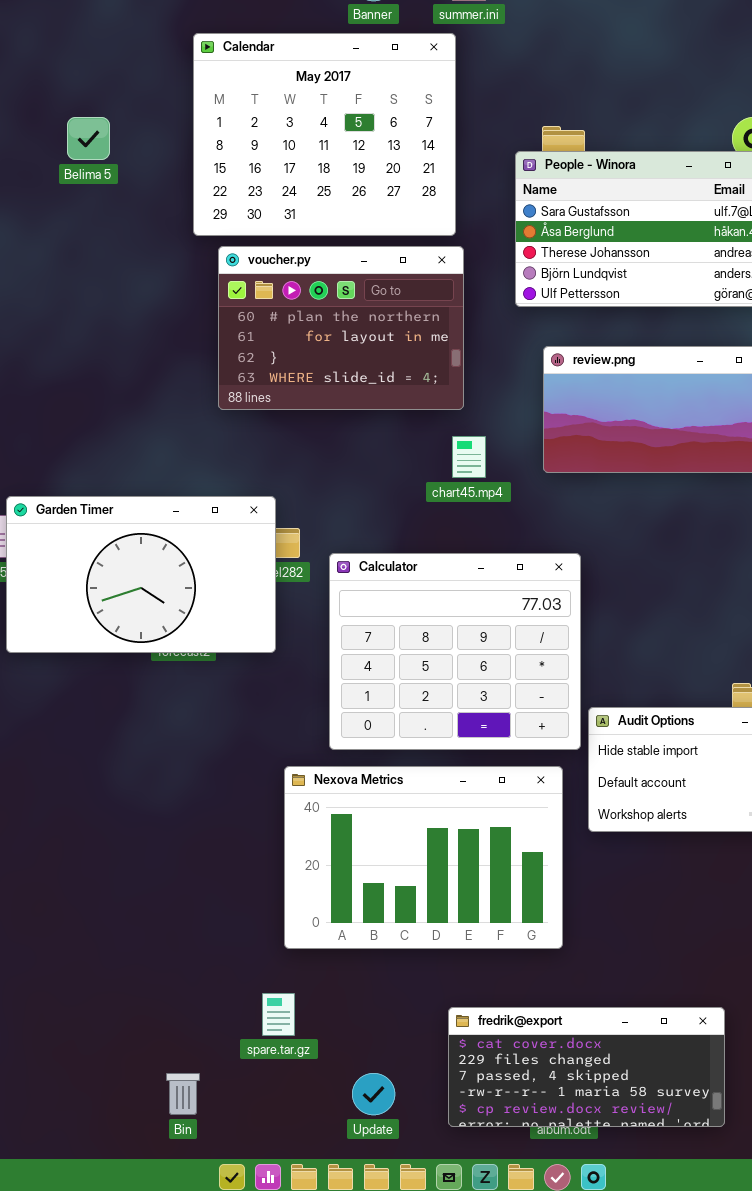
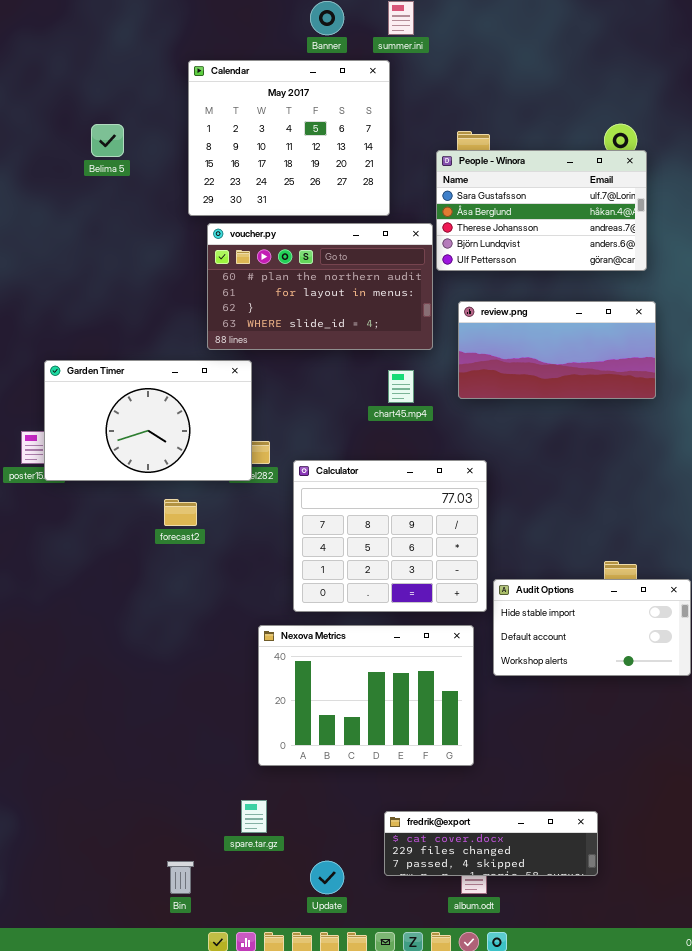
voucher.py: [218,246,464,410] -> [207,223,433,350], resized
Garden Timer: [6,496,276,653] -> [44,360,252,481], moved
fredrik@export: [448,1007,725,1127] -> [384,811,598,876], resized

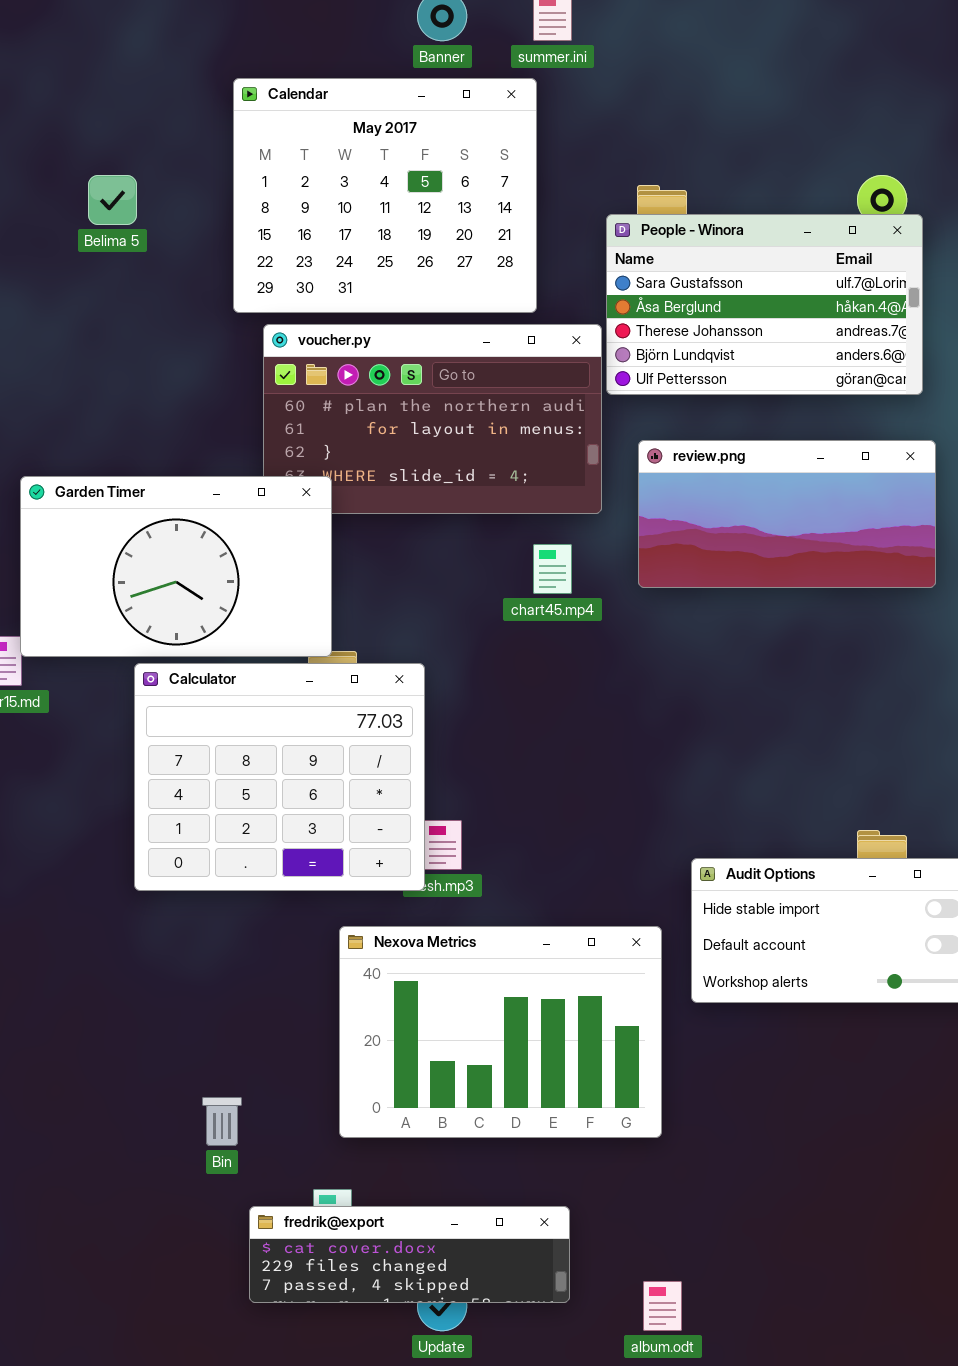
Garden Timer: [44,360,252,481] -> [20,476,332,657], moved
Calculator: [293,460,487,612] -> [134,663,425,891], moved
fredrik@export: [384,811,598,876] -> [249,1206,570,1303], moved
Bin: [167,861,194,894] -> [202,1097,242,1146], moved

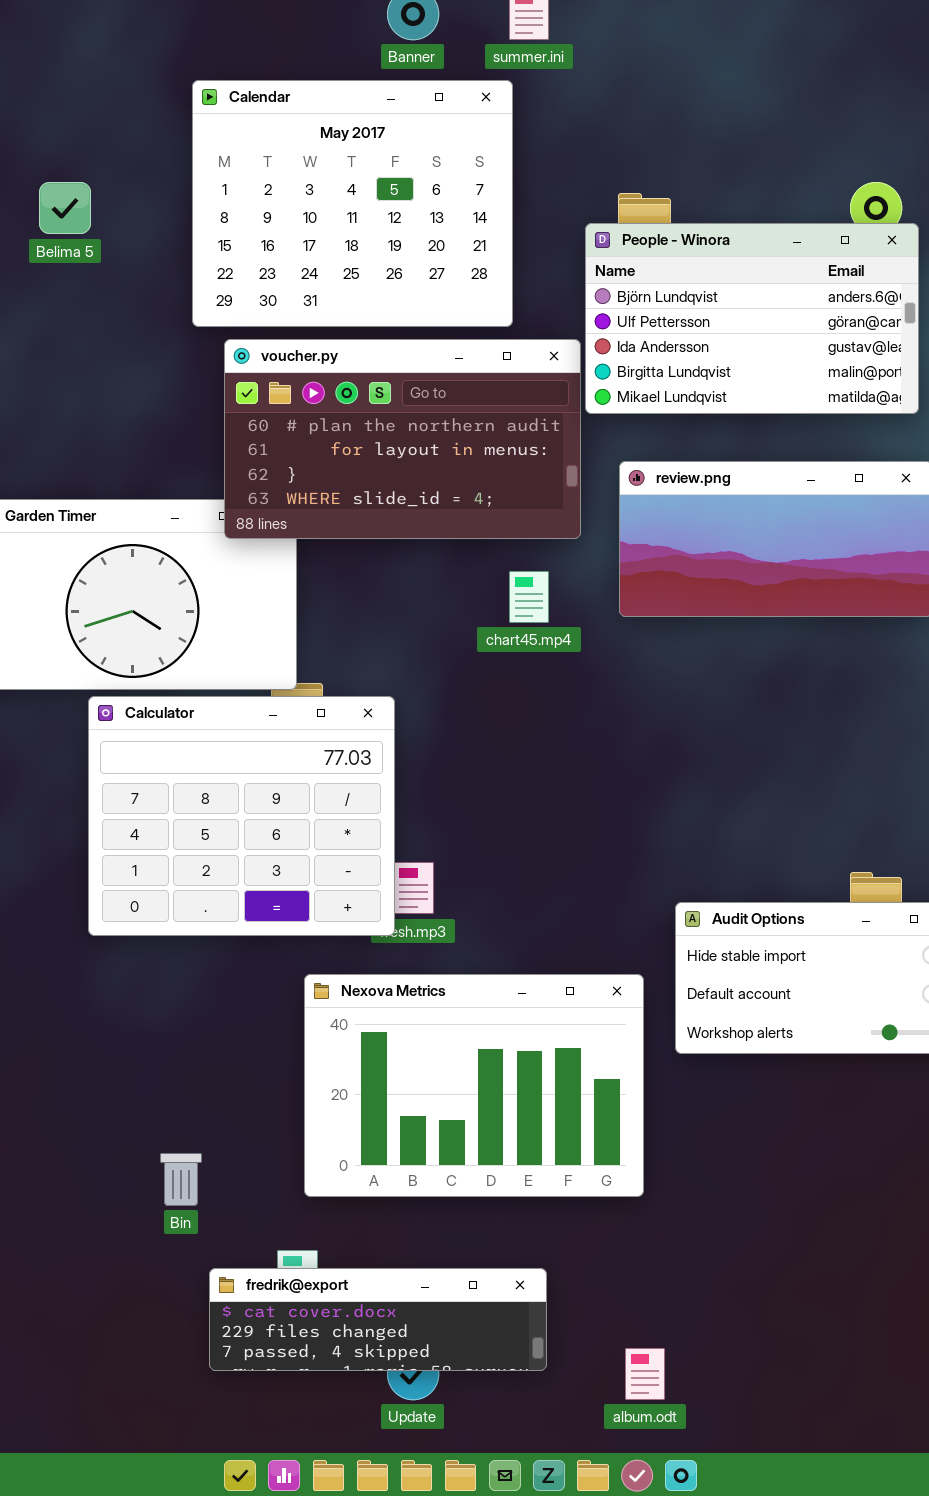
People - Winora: [606,214,923,395] -> [585,223,919,414], scrolled down 3 rows
voucher.py: [263,324,602,514] -> [224,339,581,539], raised

